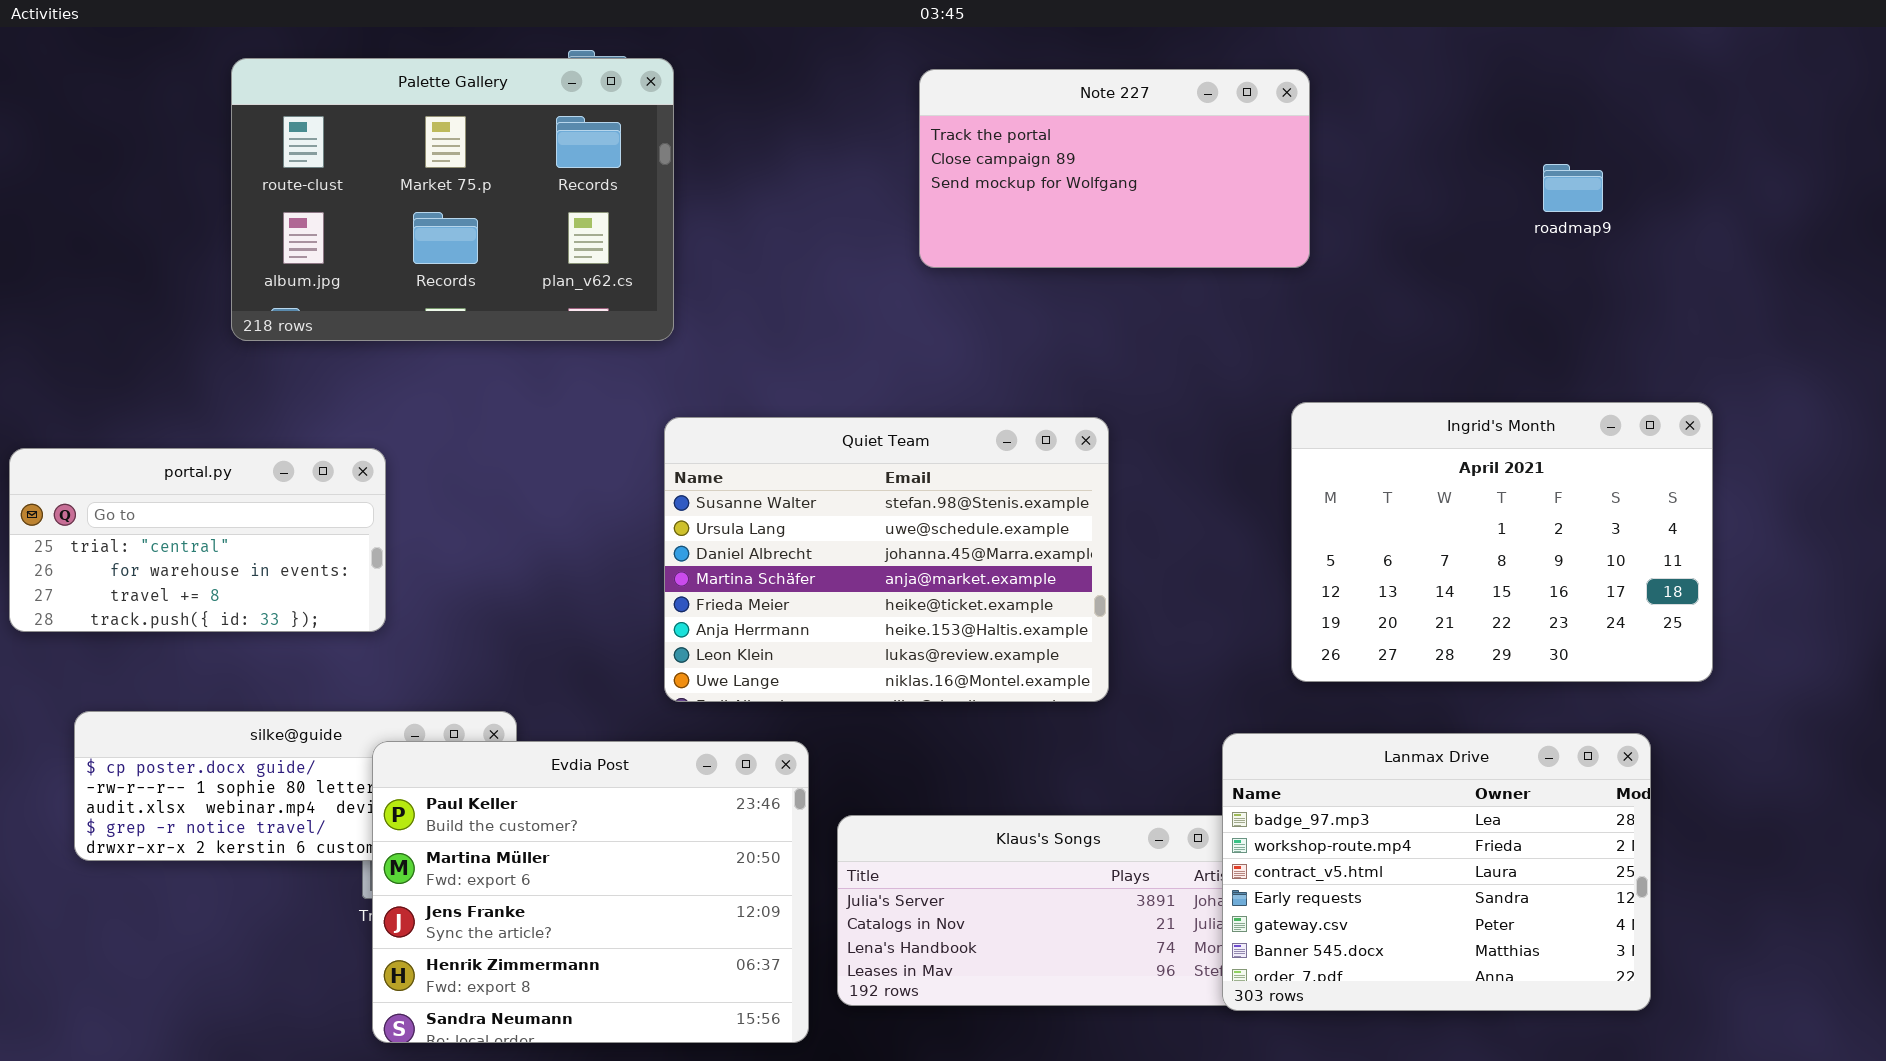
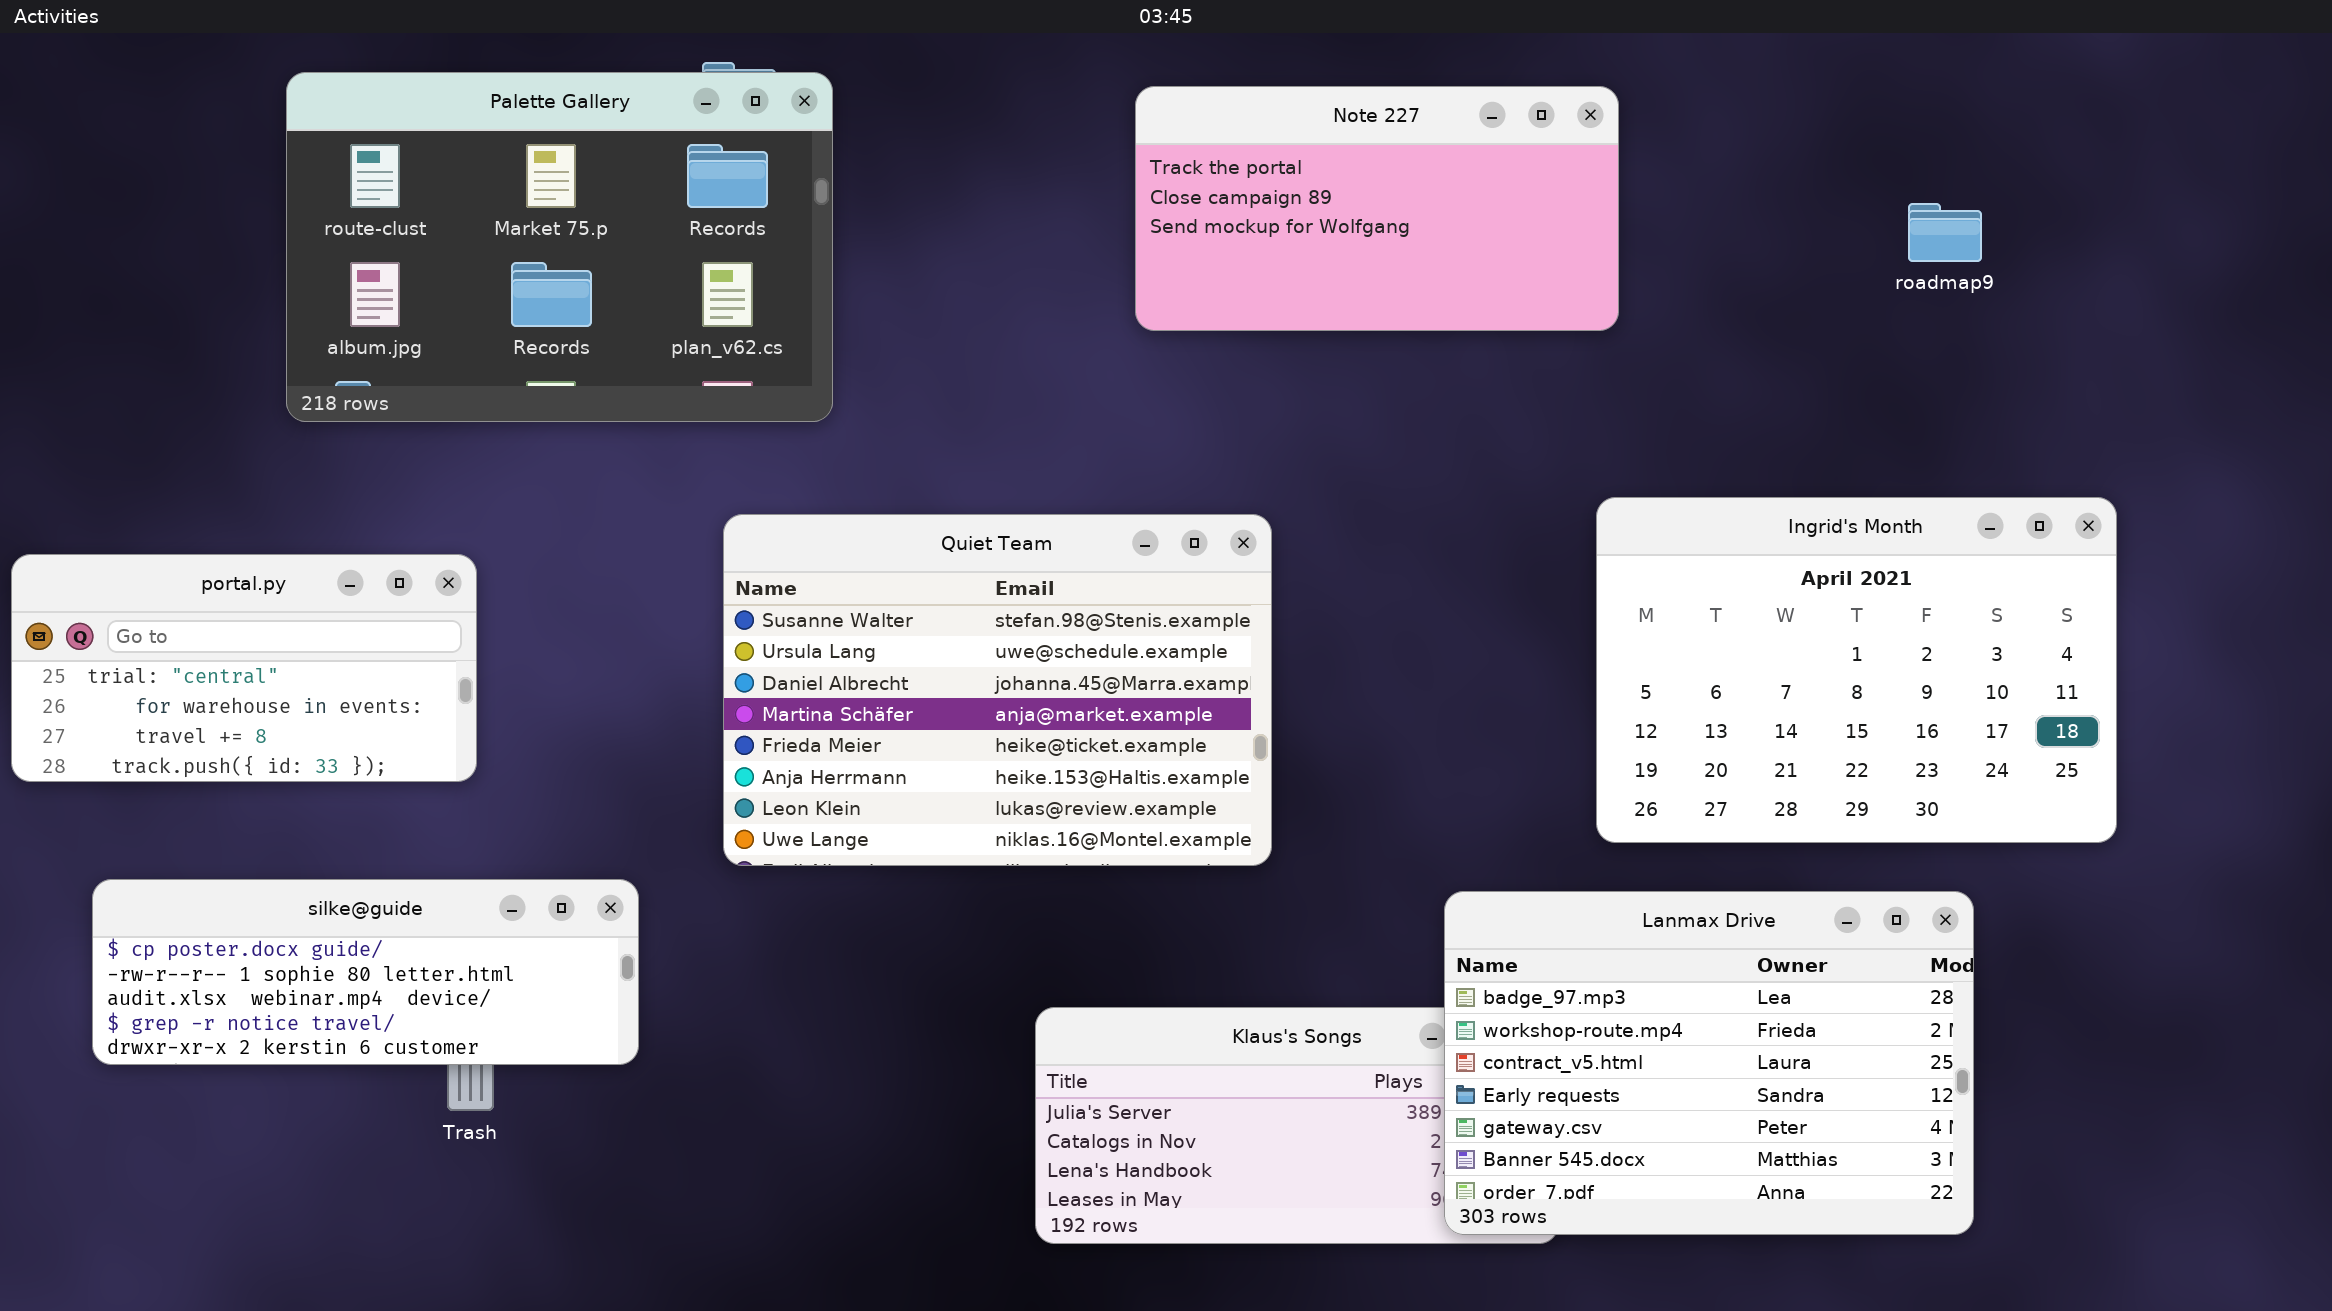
Quiet Team: [664,417,1109,702] -> [723,514,1272,866], moved
Lanmax Drive: [1222,733,1651,1011] -> [1444,891,1974,1235], moved
Evdia Post: [372,741,809,1043] -> none, closed

